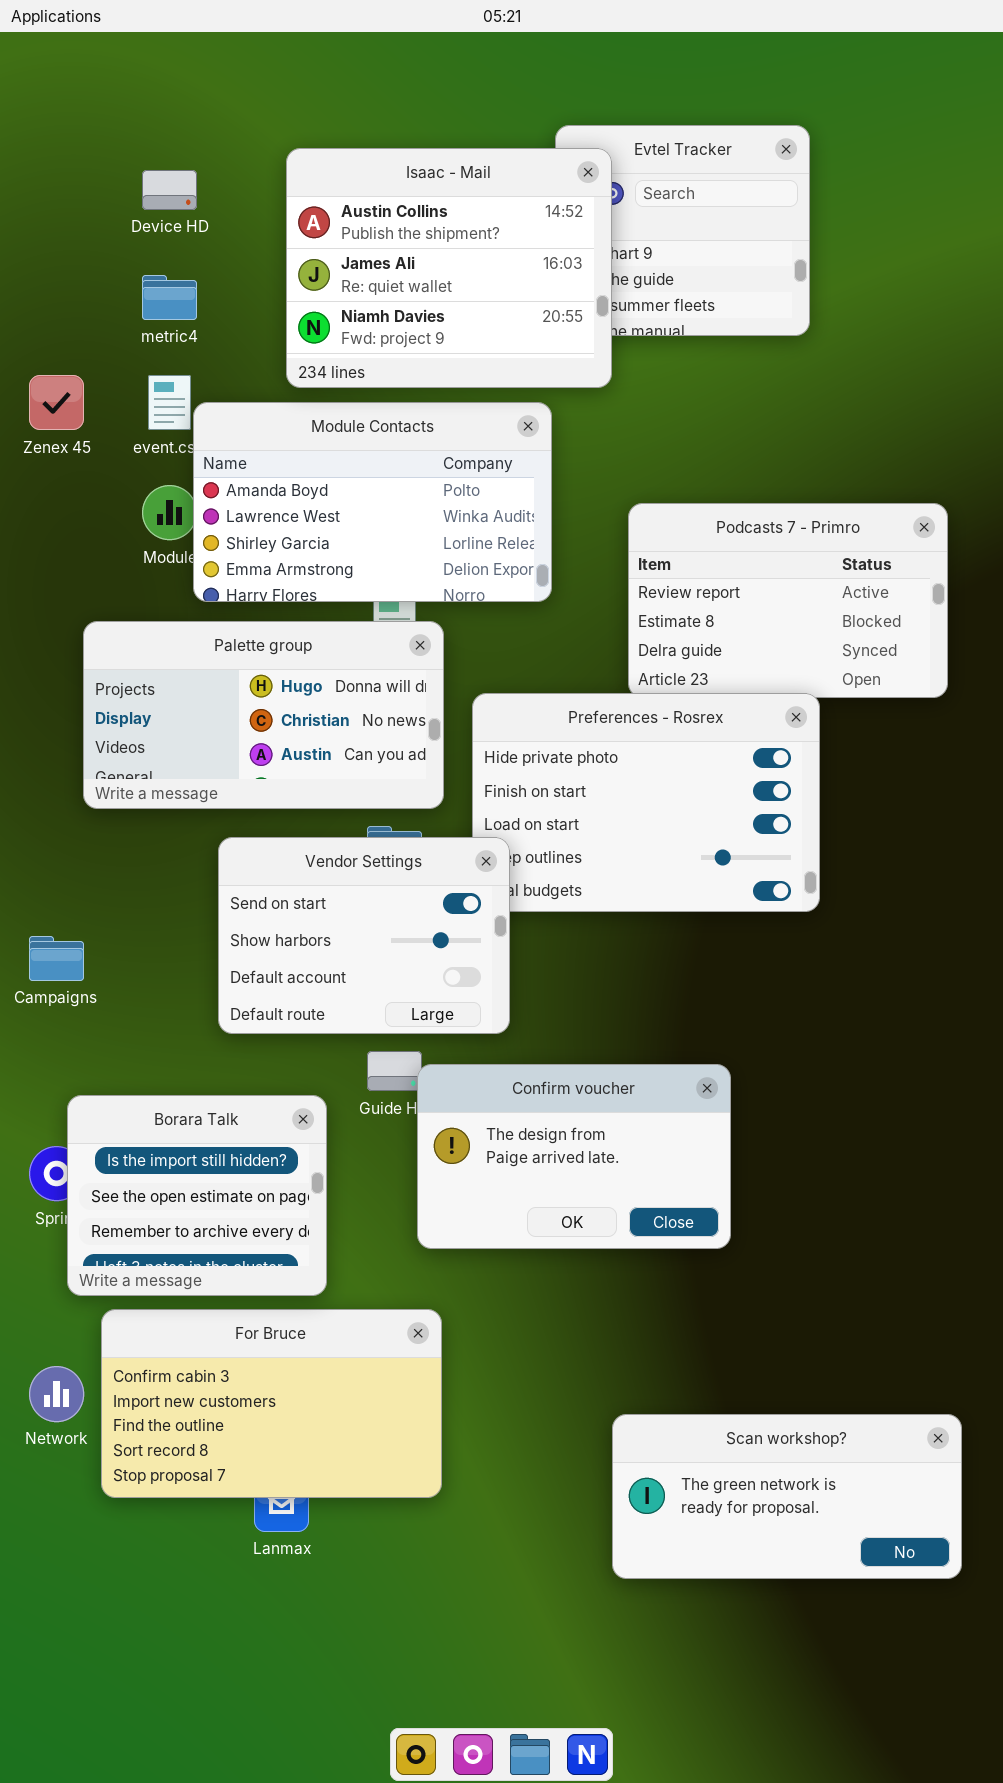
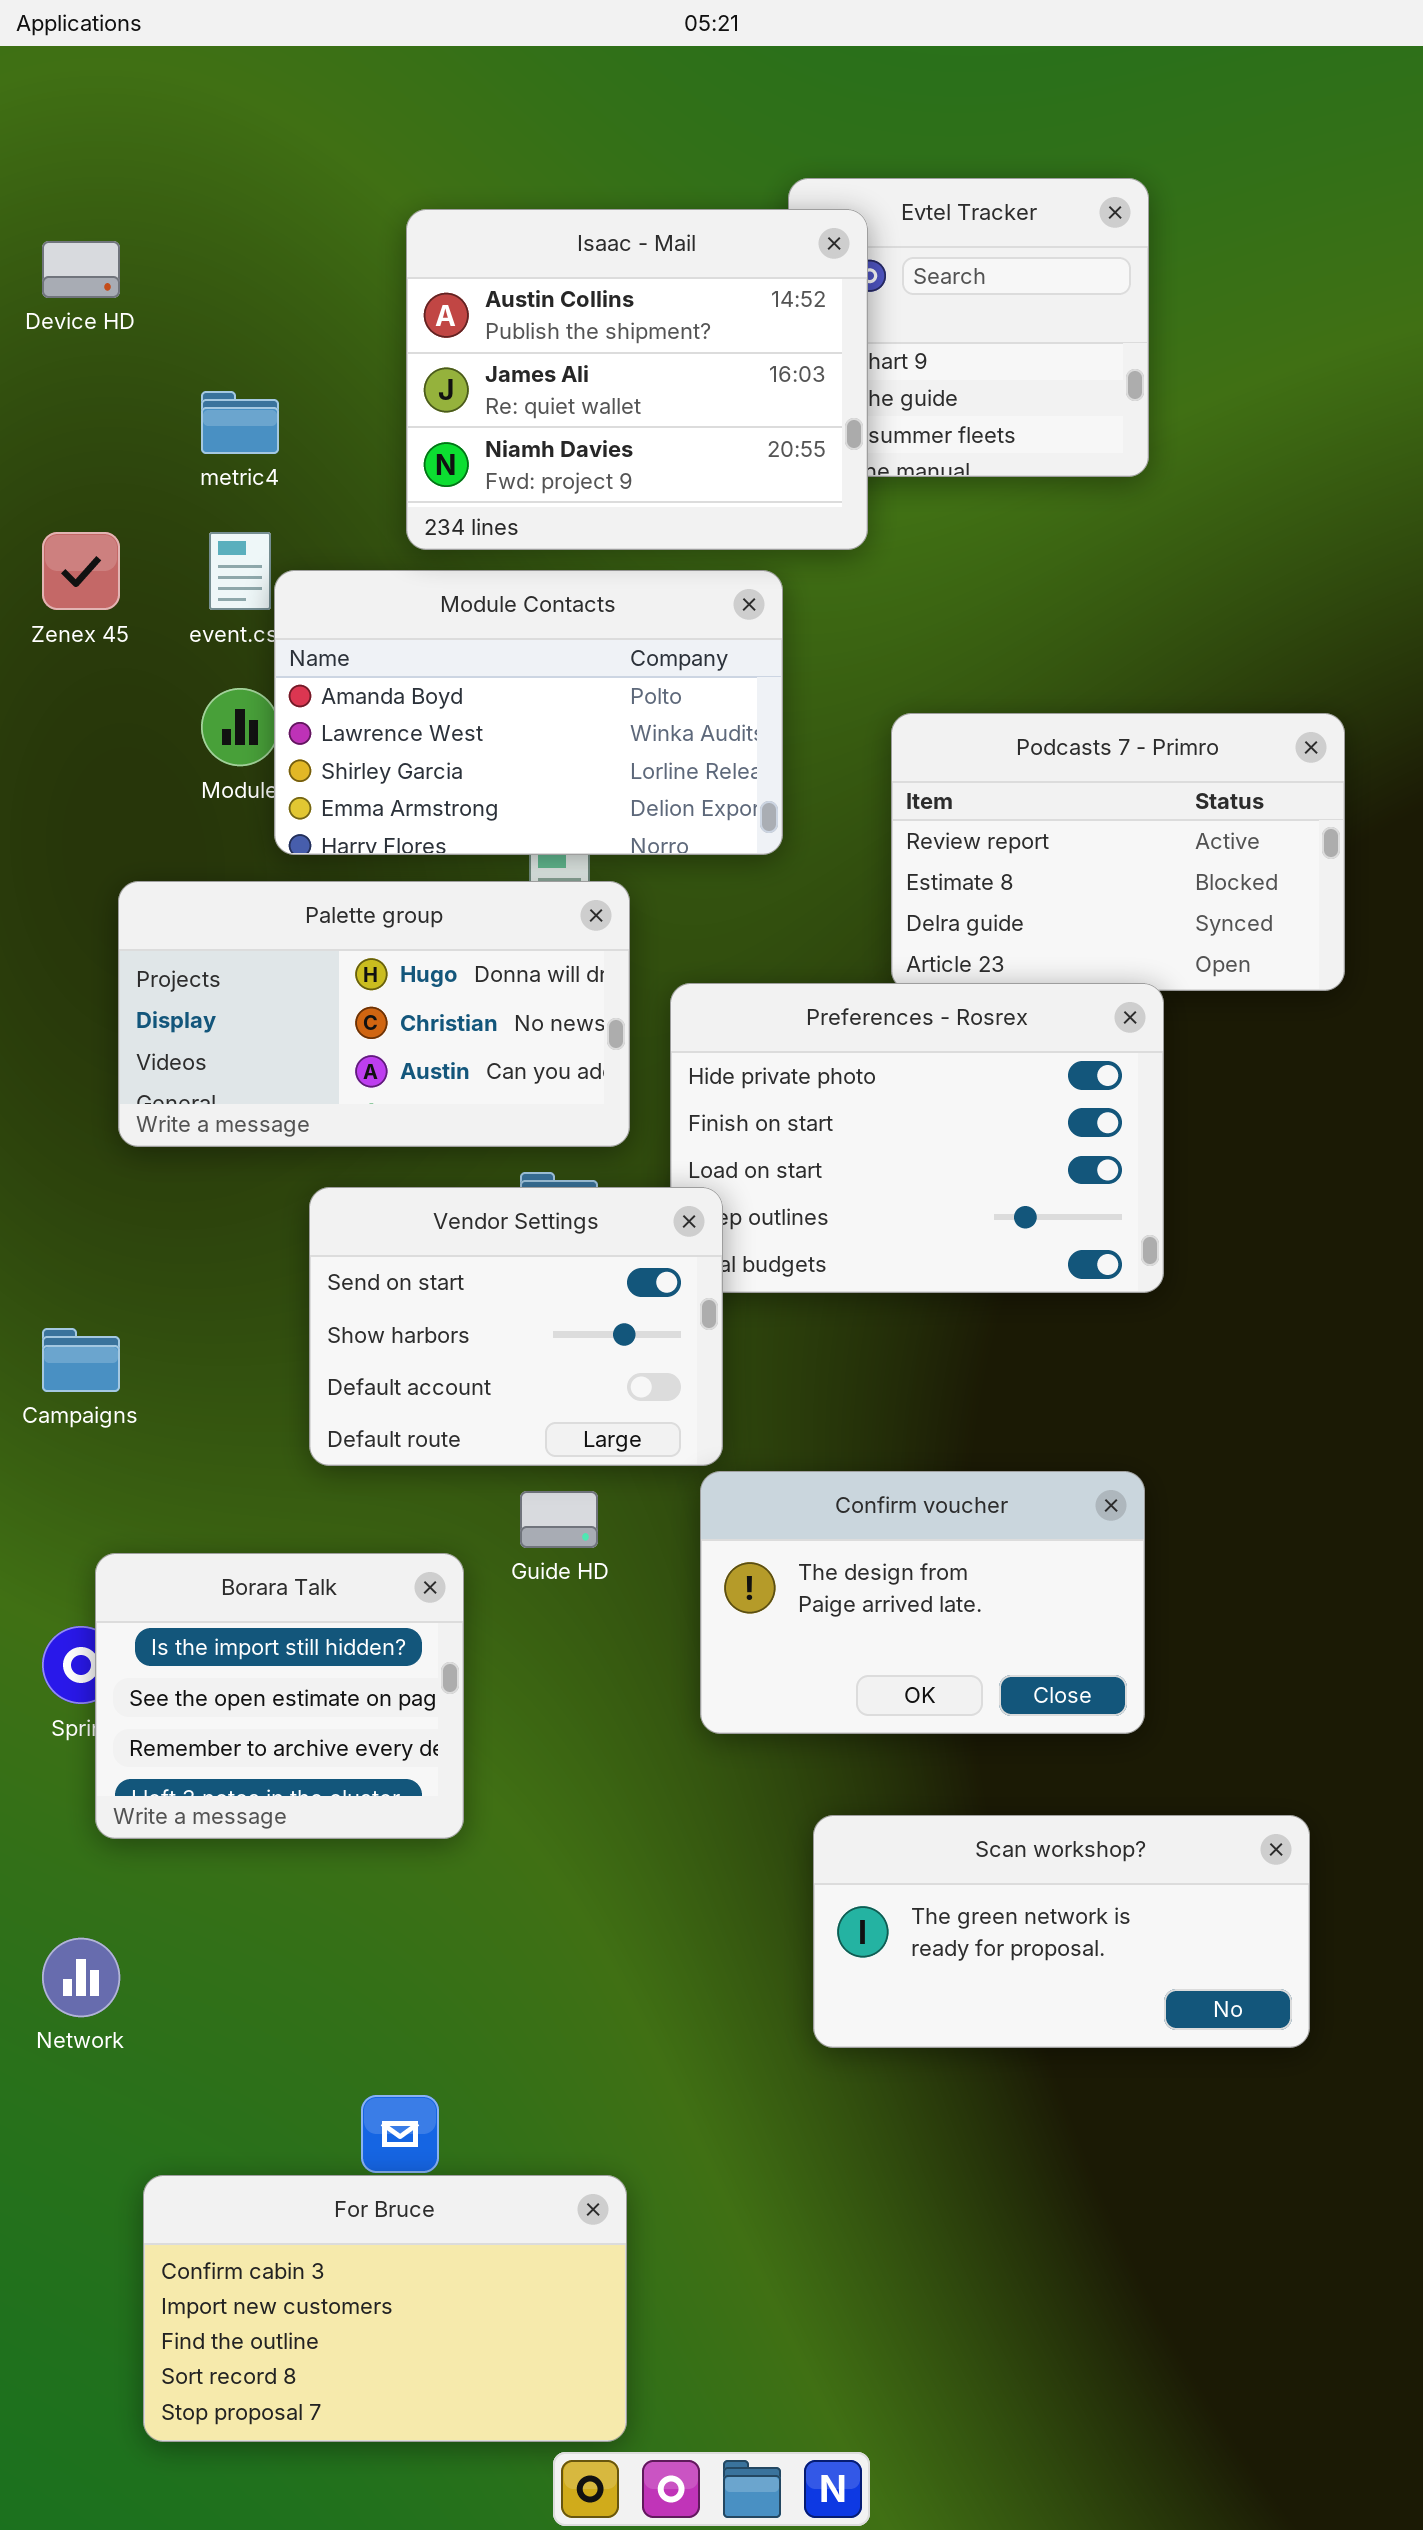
Device HD: [142,170,197,210] -> [42,241,120,298], moved
Confirm voucher: [417,1064,731,1249] -> [700,1471,1145,1734], moved
For Bruce: [101,1309,442,1498] -> [143,2175,627,2442], moved
Scan workshop?: [612,1414,962,1579] -> [813,1815,1310,2048], moved

